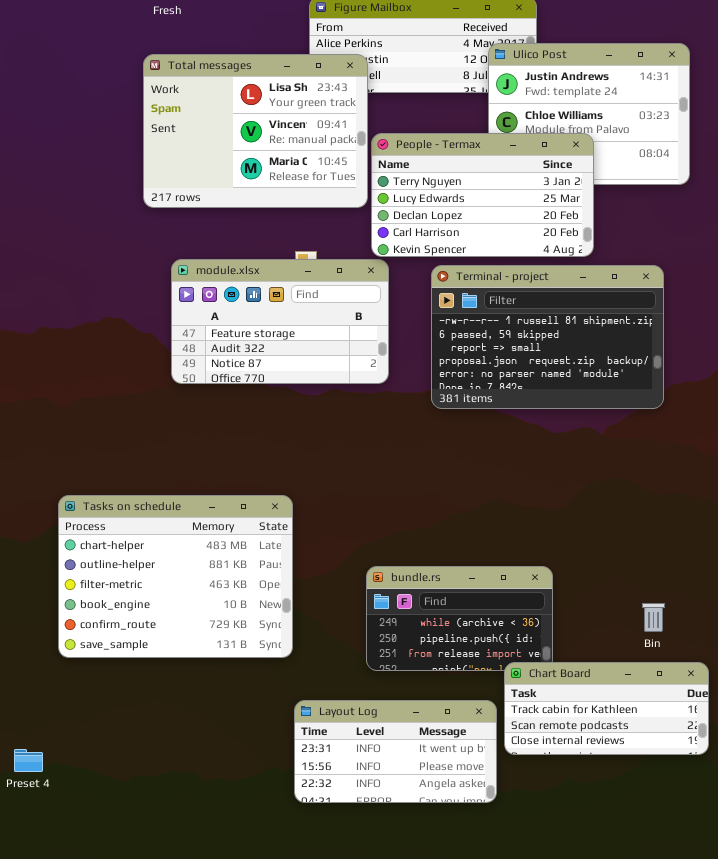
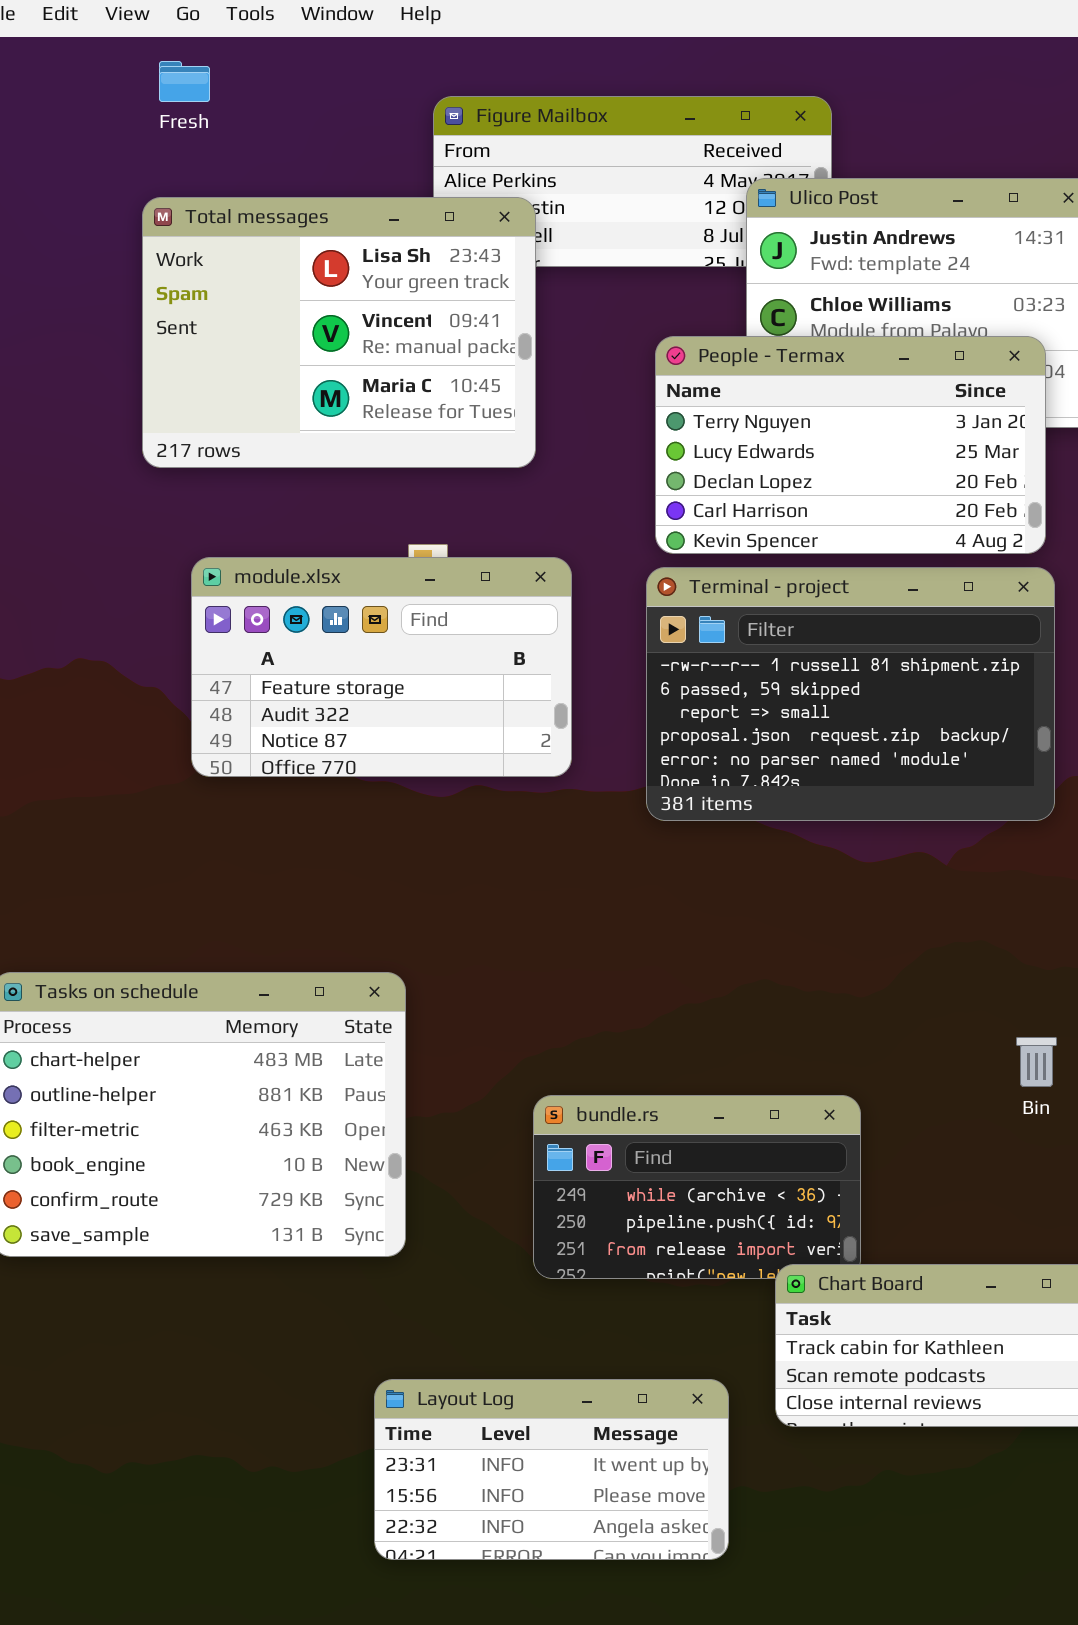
People - Termax: [371,133,594,257] -> [655,336,1046,554], moved
Bin: [642,603,665,632] -> [1016,1037,1057,1087], moved
Layout Log: [294,700,497,803] -> [374,1379,729,1560], moved

